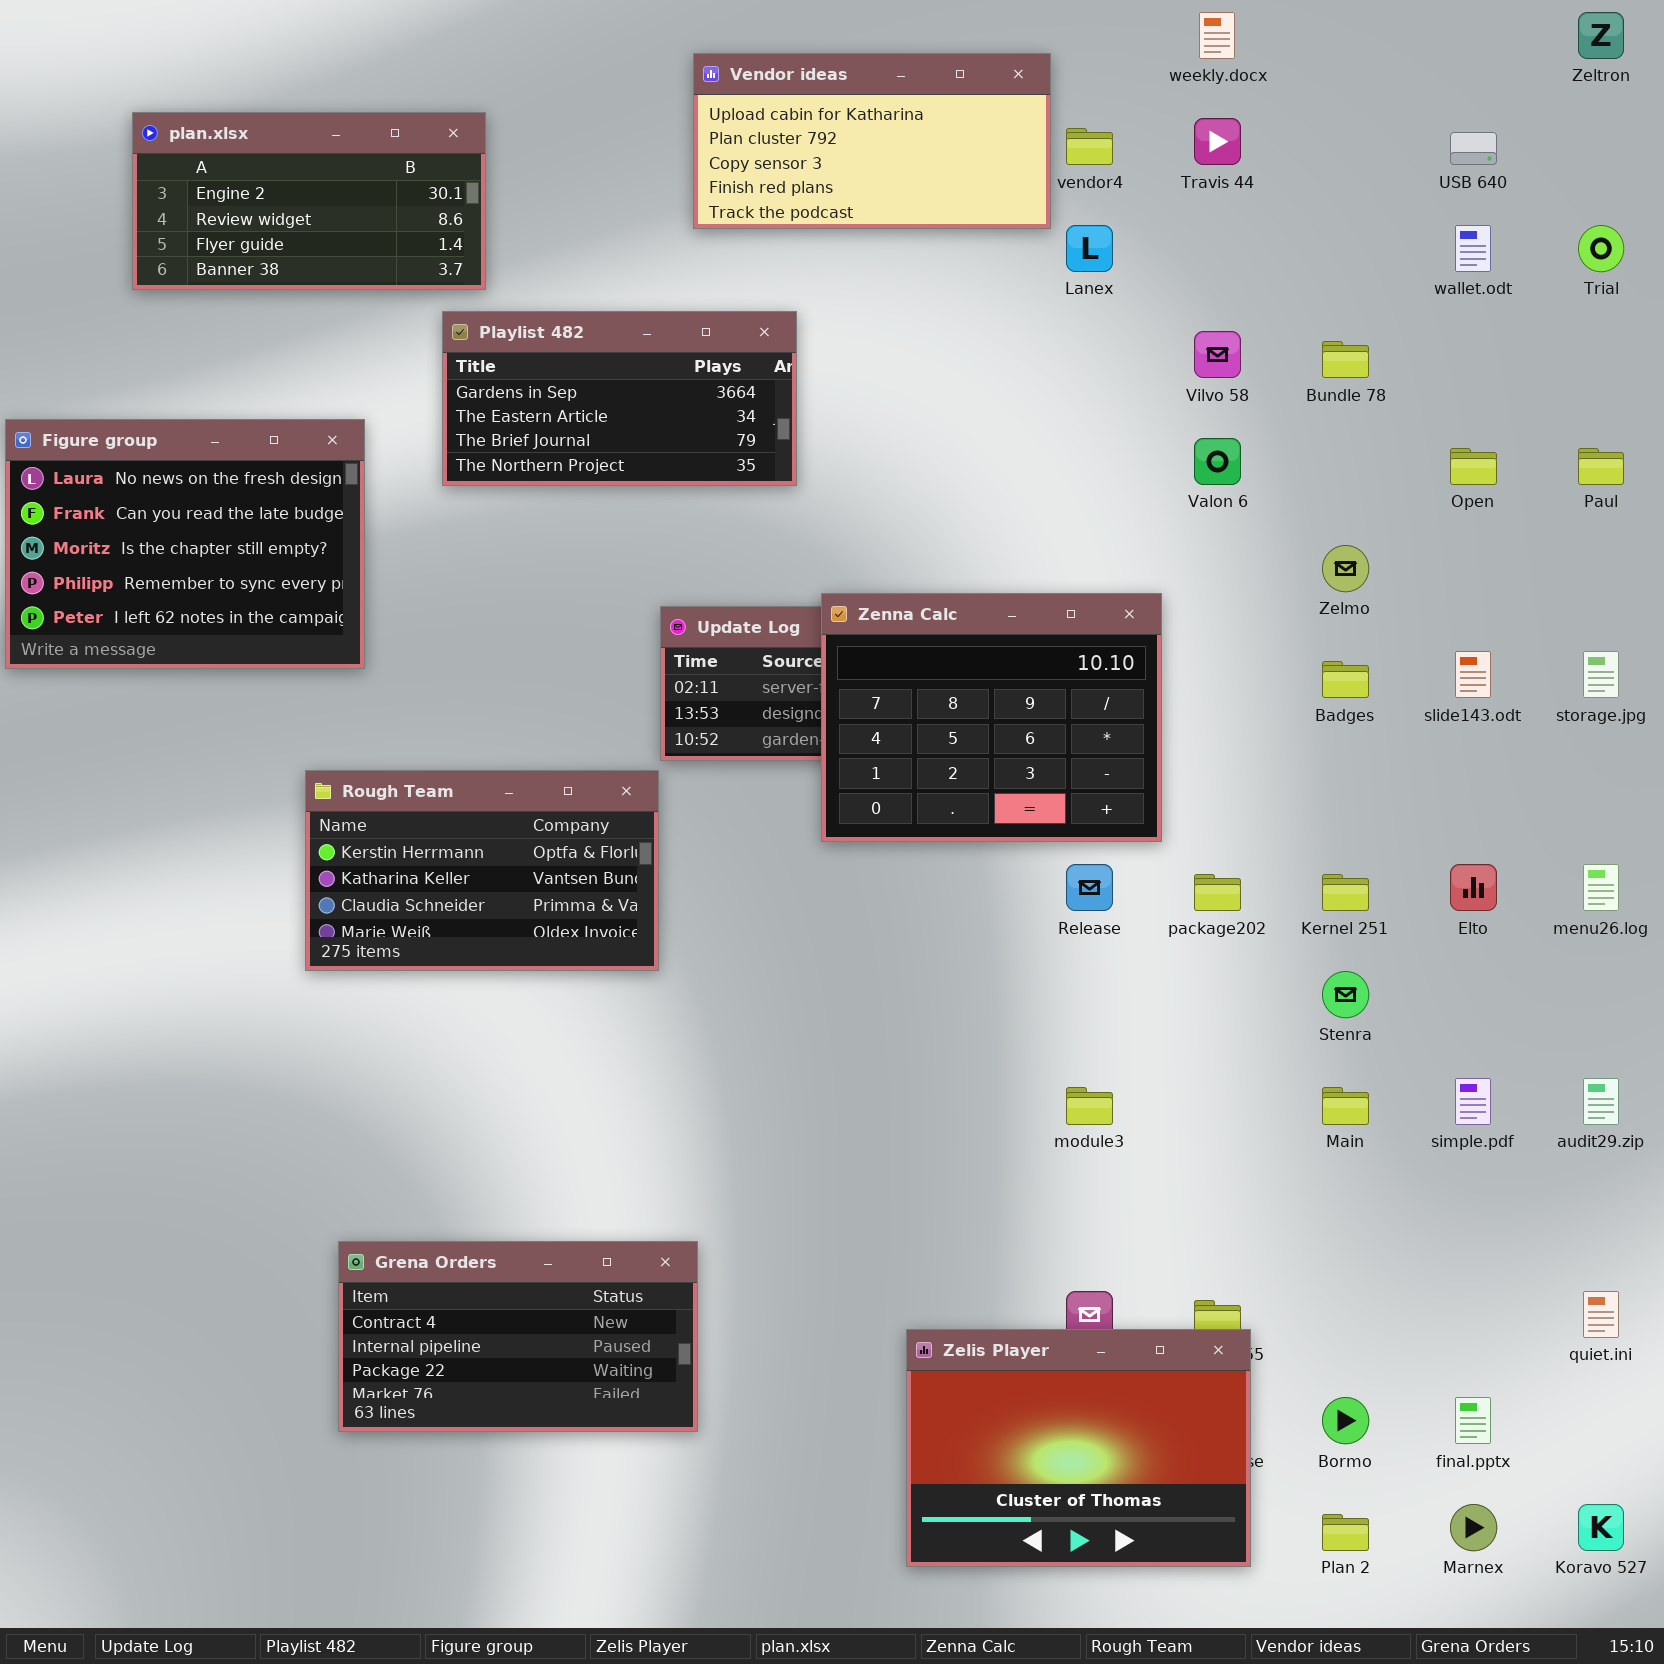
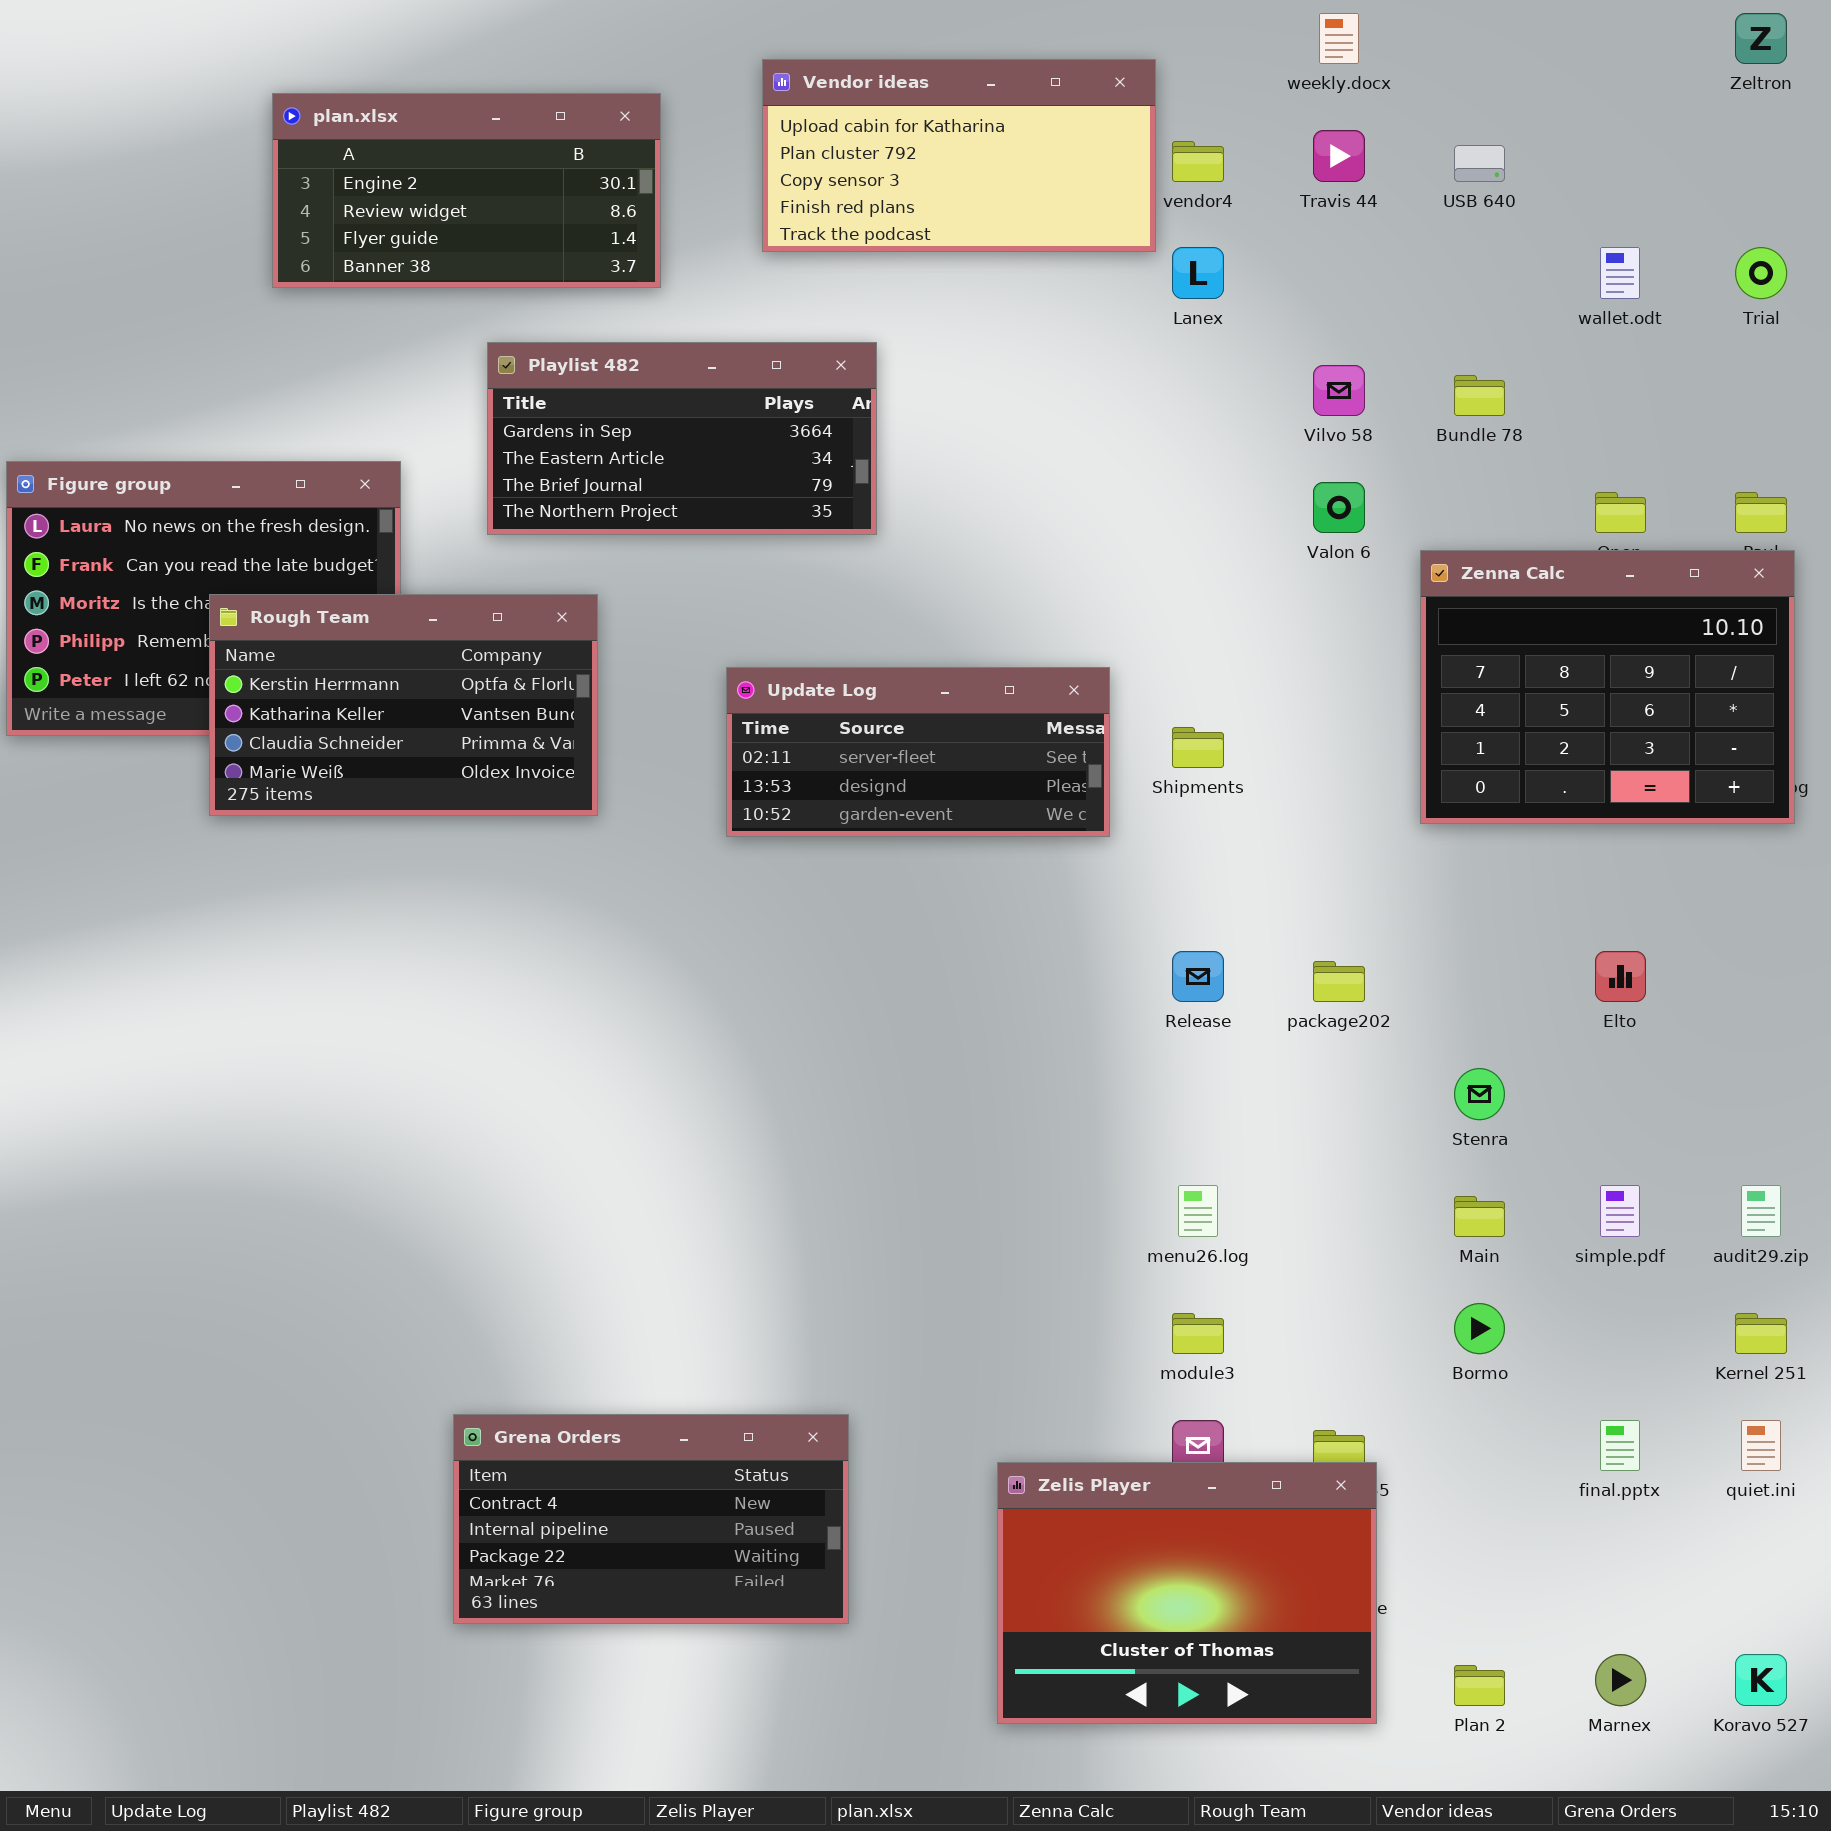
plan.xlsx: [132,112,486,290] -> [272,93,661,288], moved
USB 640: [1450,132,1497,165] -> [1454,145,1505,182], moved
Zenna Calc: [821,593,1162,842] -> [1420,550,1795,824], moved
Rough Team: [305,770,659,971] -> [209,594,598,816], moved
menu26.log: [1583,864,1619,911] -> [1178,1185,1218,1237], moved
Kernel 251: [1322,874,1369,911] -> [1735,1313,1787,1354], moved
module3: [1066,1087,1113,1125] -> [1172,1313,1224,1354], moved
Grena Orders: [338,1241,698,1432] -> [453,1414,849,1624], moved
Bormo: [1322,1397,1369,1444] -> [1454,1303,1505,1354], moved
final.pptx: [1455,1397,1491,1444] -> [1600,1420,1640,1471], moved

